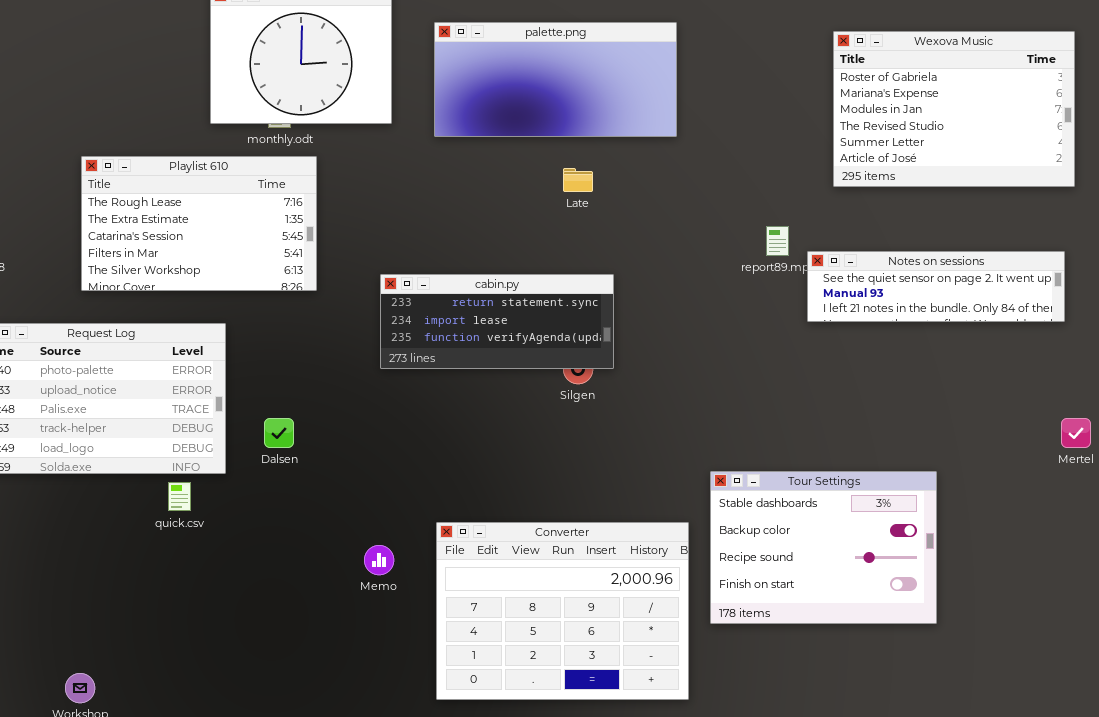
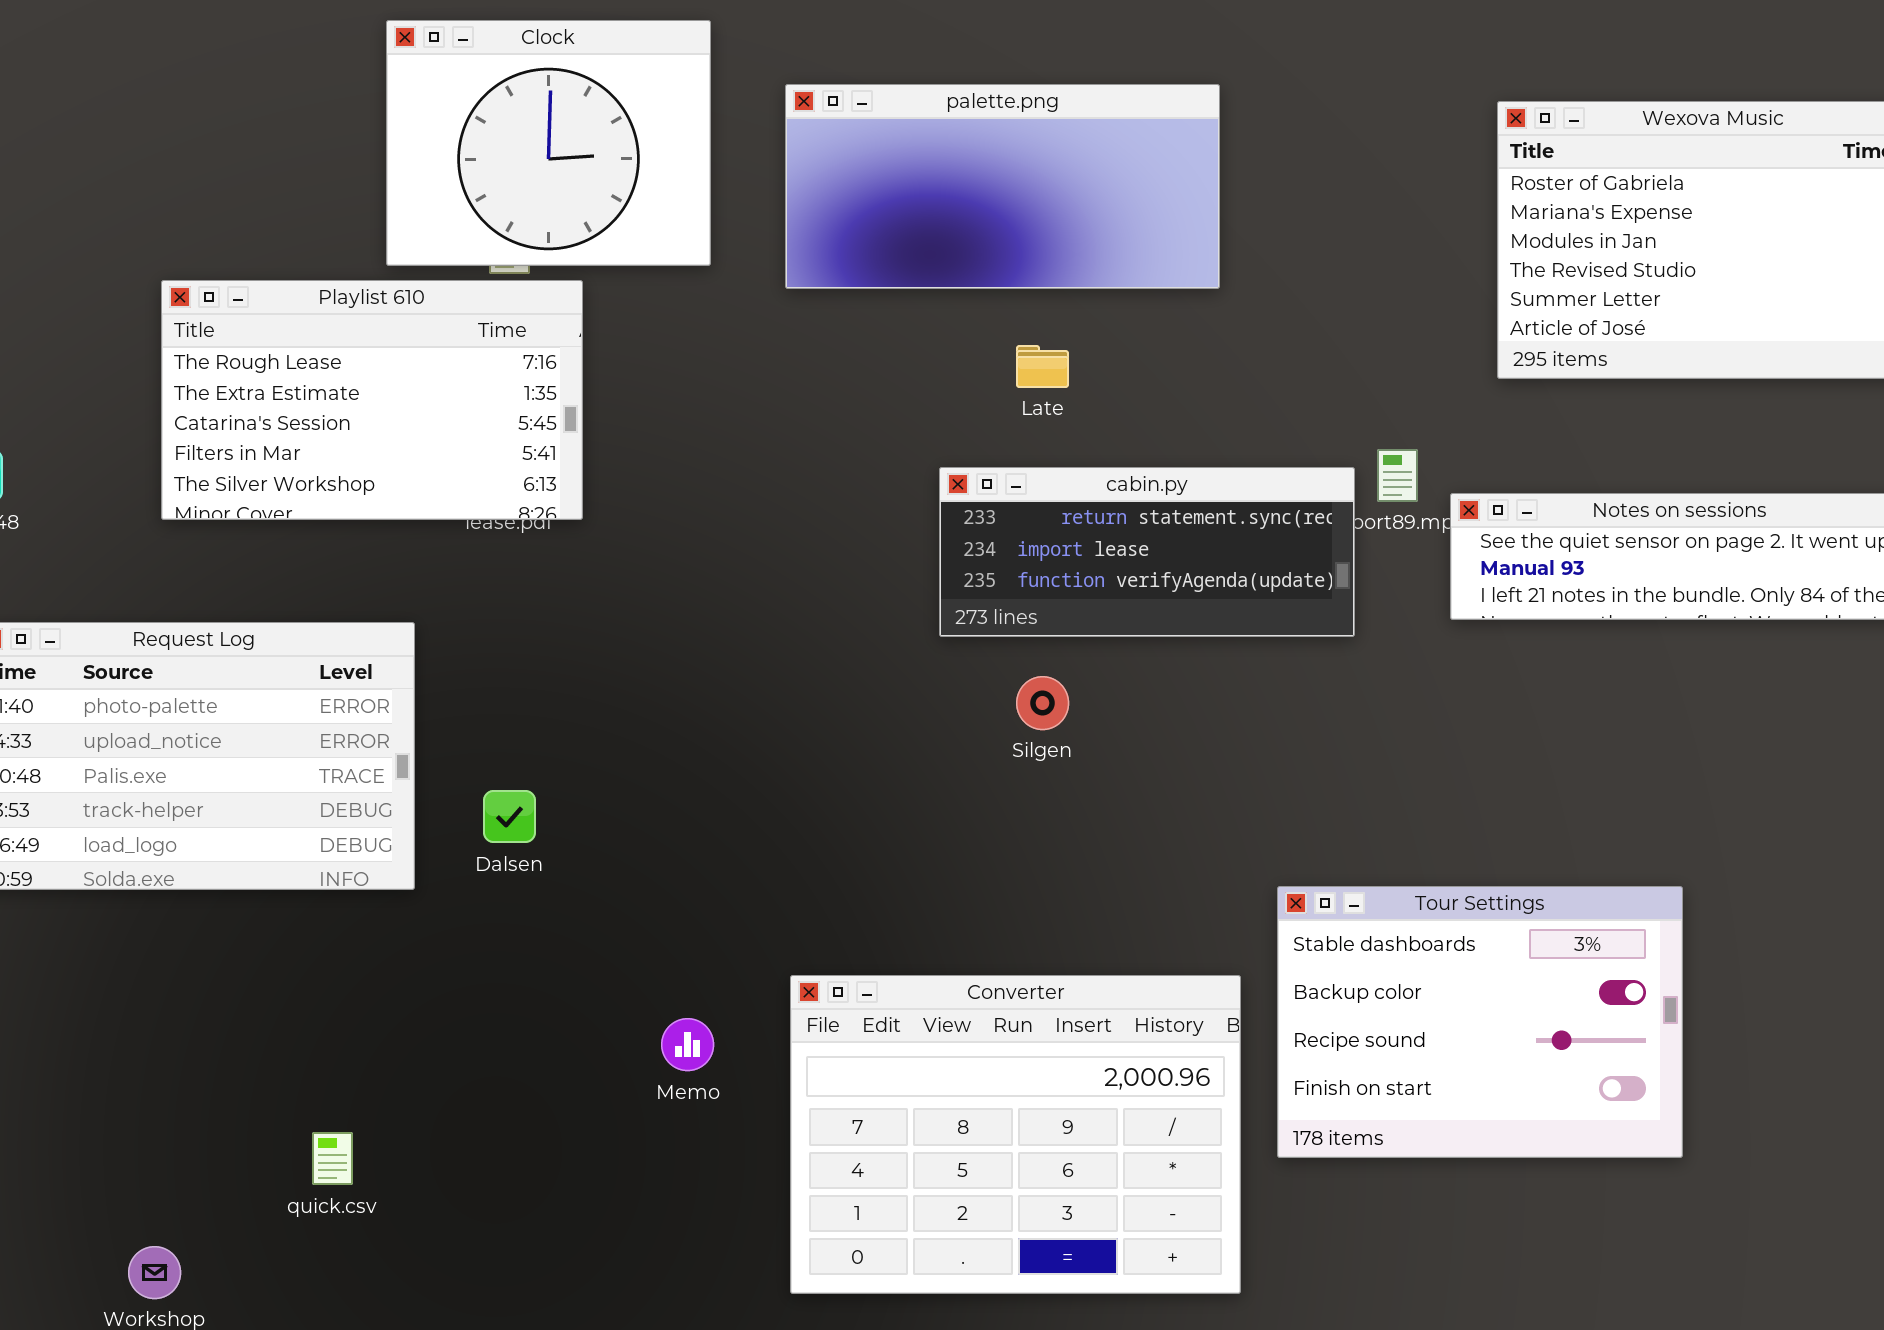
Playlist 610: [81,156,317,291] -> [161,280,583,520], moved
cabin.py: [380,274,614,369] -> [939,467,1355,637], moved
quick.csv: [168,482,191,511] -> [312,1132,353,1185], moved

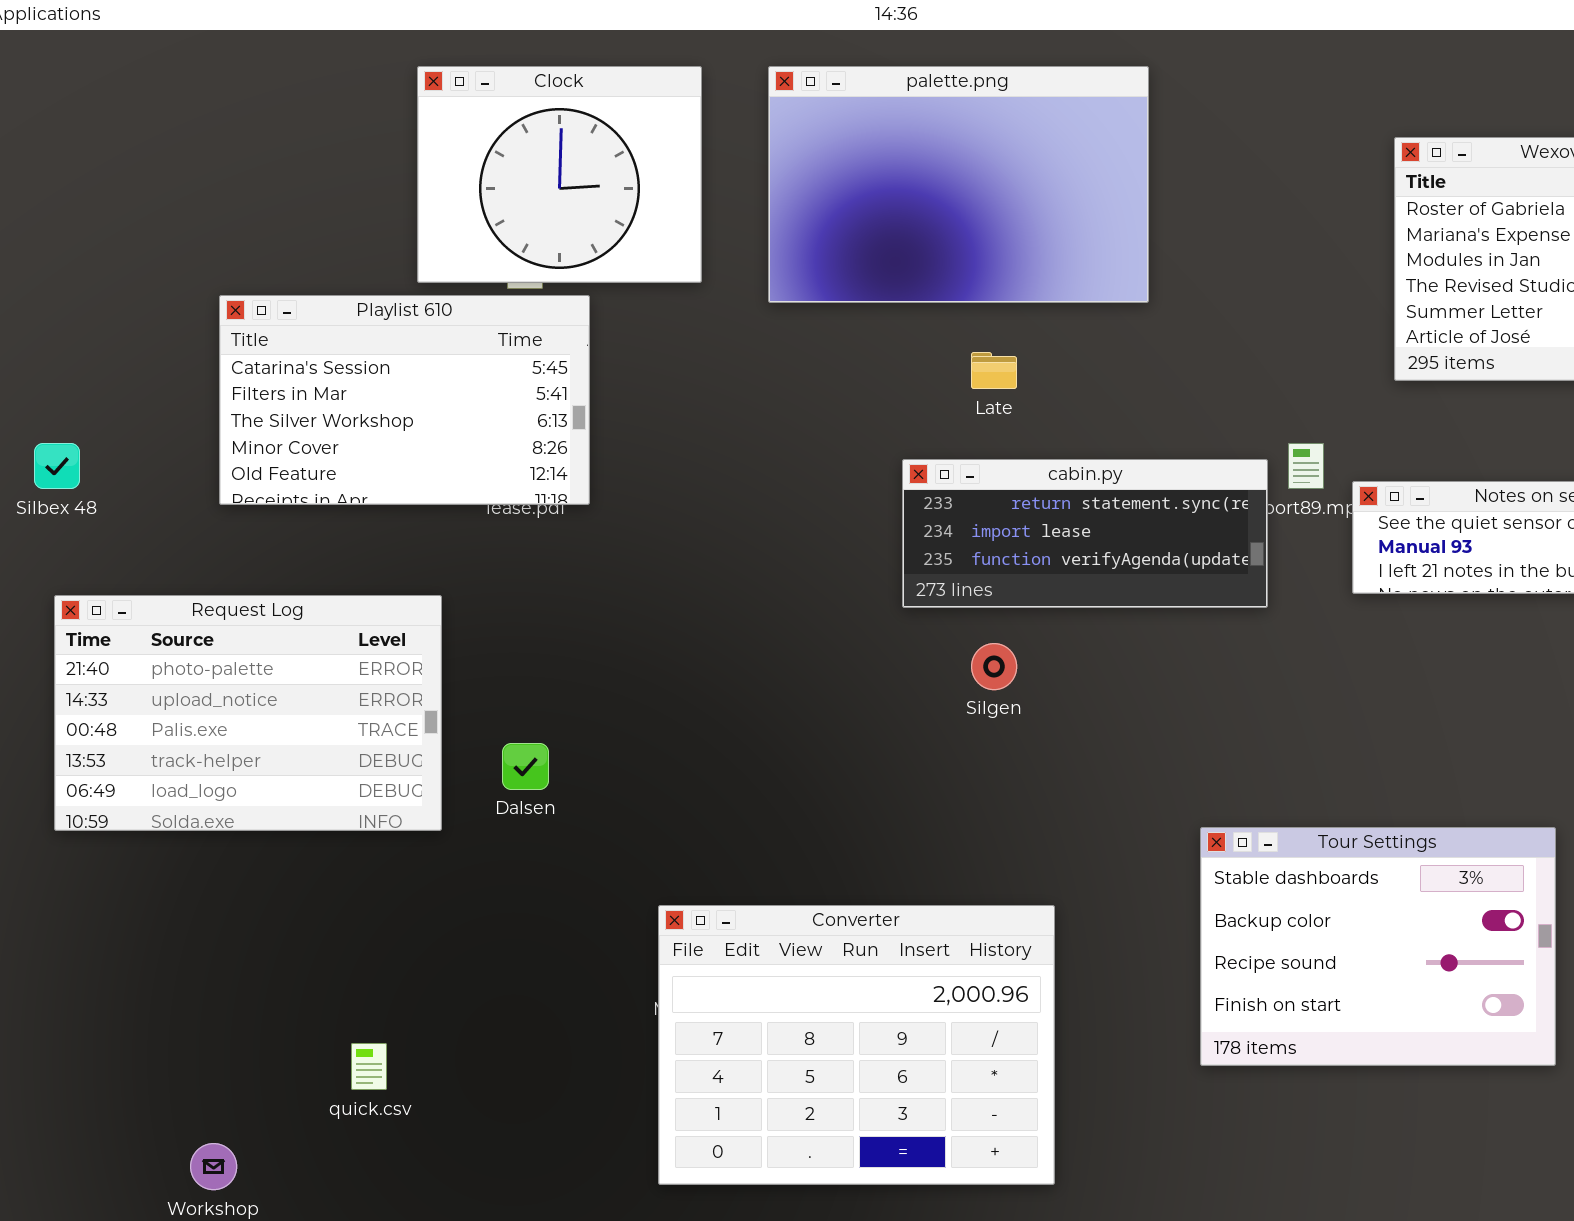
palette.png: [785,84,1220,289] -> [768,66,1149,303], resized
Playlist 610: [161,280,583,520] -> [219,295,590,505], scrolled down 2 rows
Converter: [790,975,1241,1294] -> [658,905,1055,1185], moved

